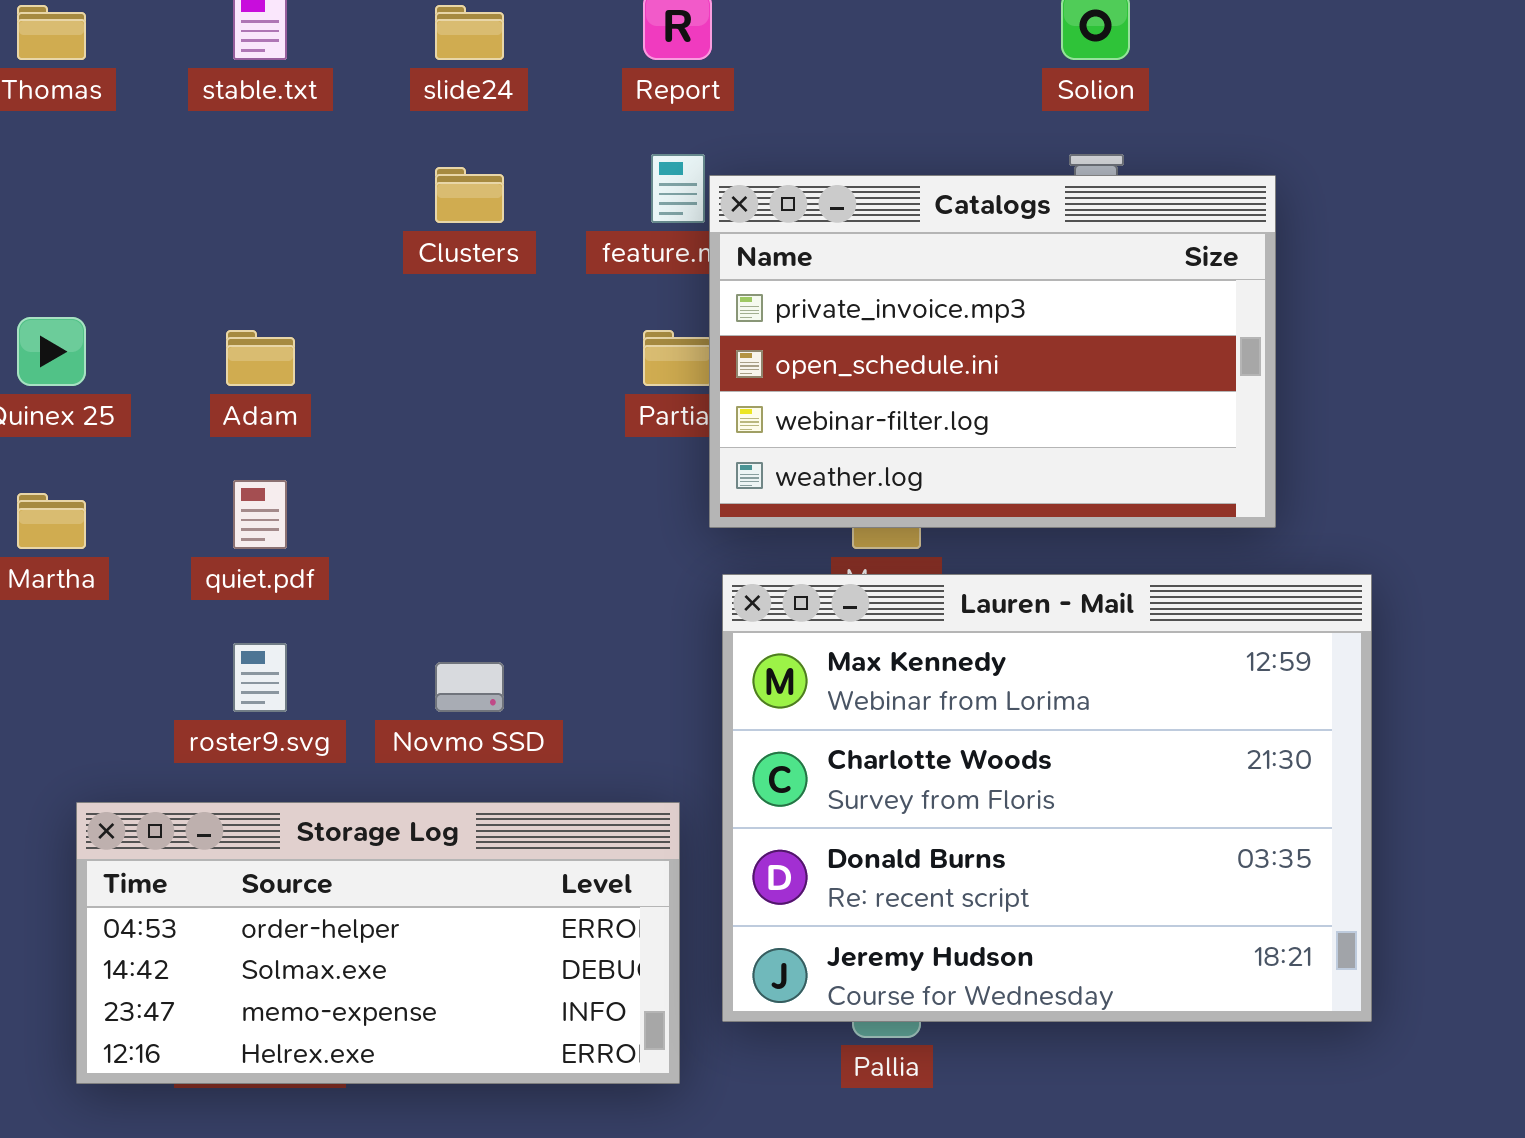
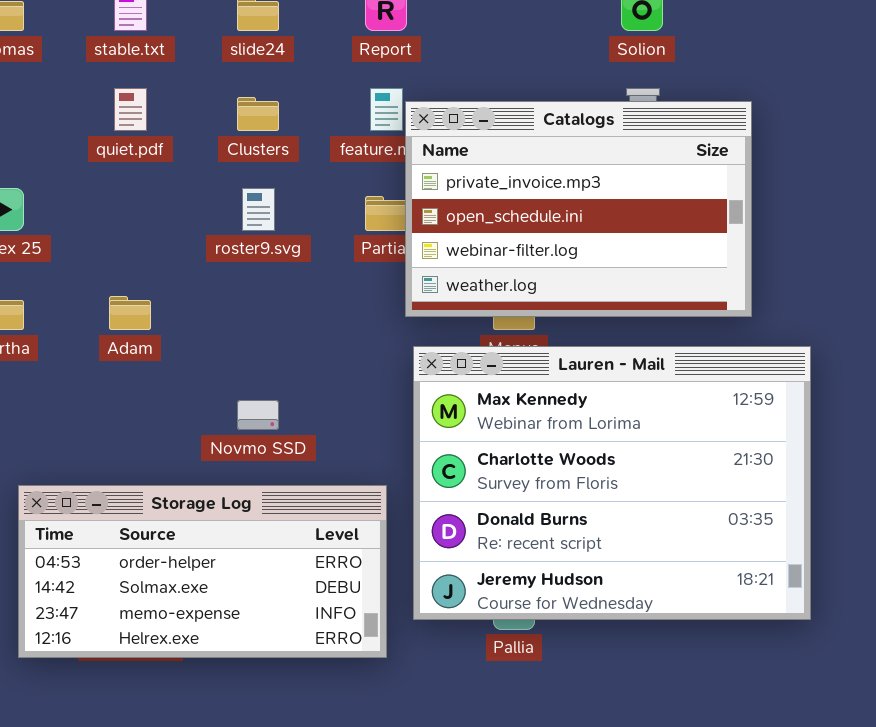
Adam: [226,330,295,386] -> [109,296,151,330], moved
quiet.pdf: [233,480,287,549] -> [114,88,147,131], moved
roster9.svg: [233,643,287,712] -> [242,188,275,231], moved

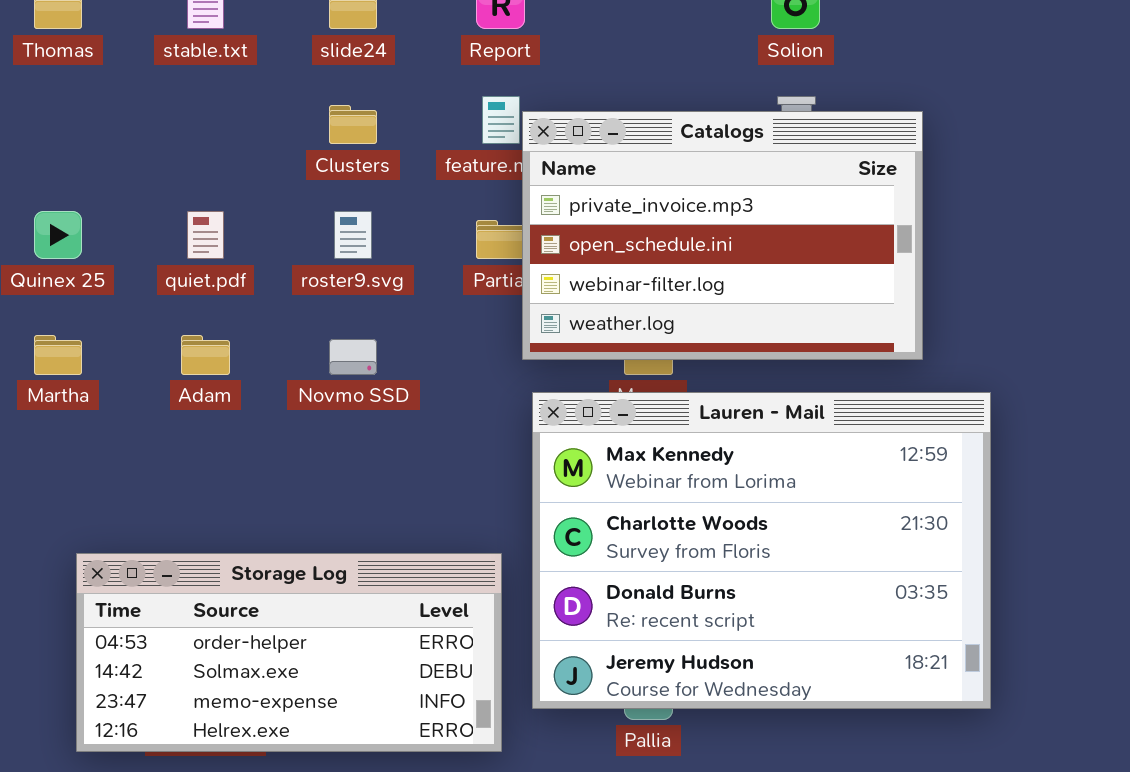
quiet.pdf: [114,88,147,131] -> [187,211,224,259], moved
Novmo SSD: [237,400,279,430] -> [329,339,377,375], moved

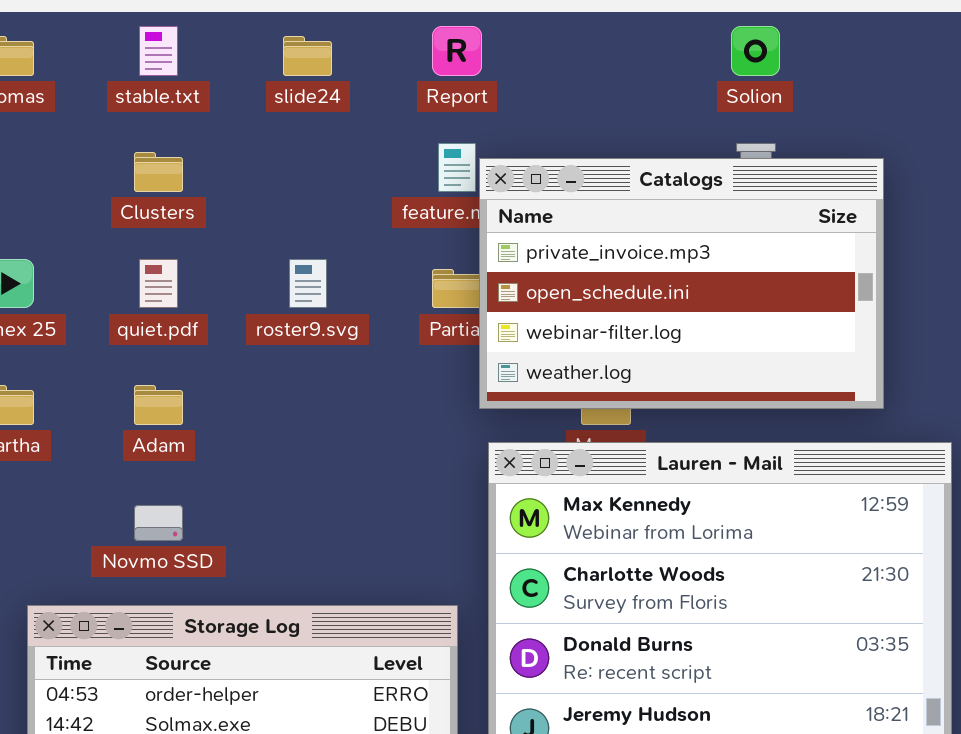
Clusters: [329,105,377,144] -> [134,152,183,192], moved
Novmo SSD: [329,339,377,375] -> [134,505,183,541], moved

